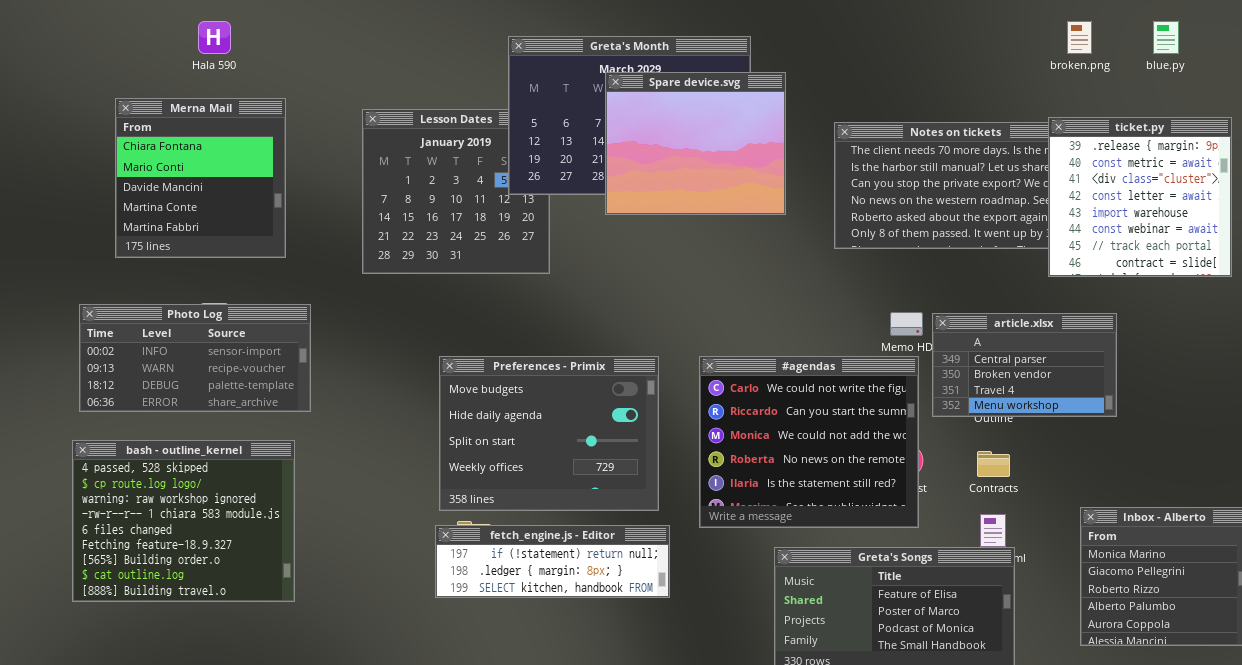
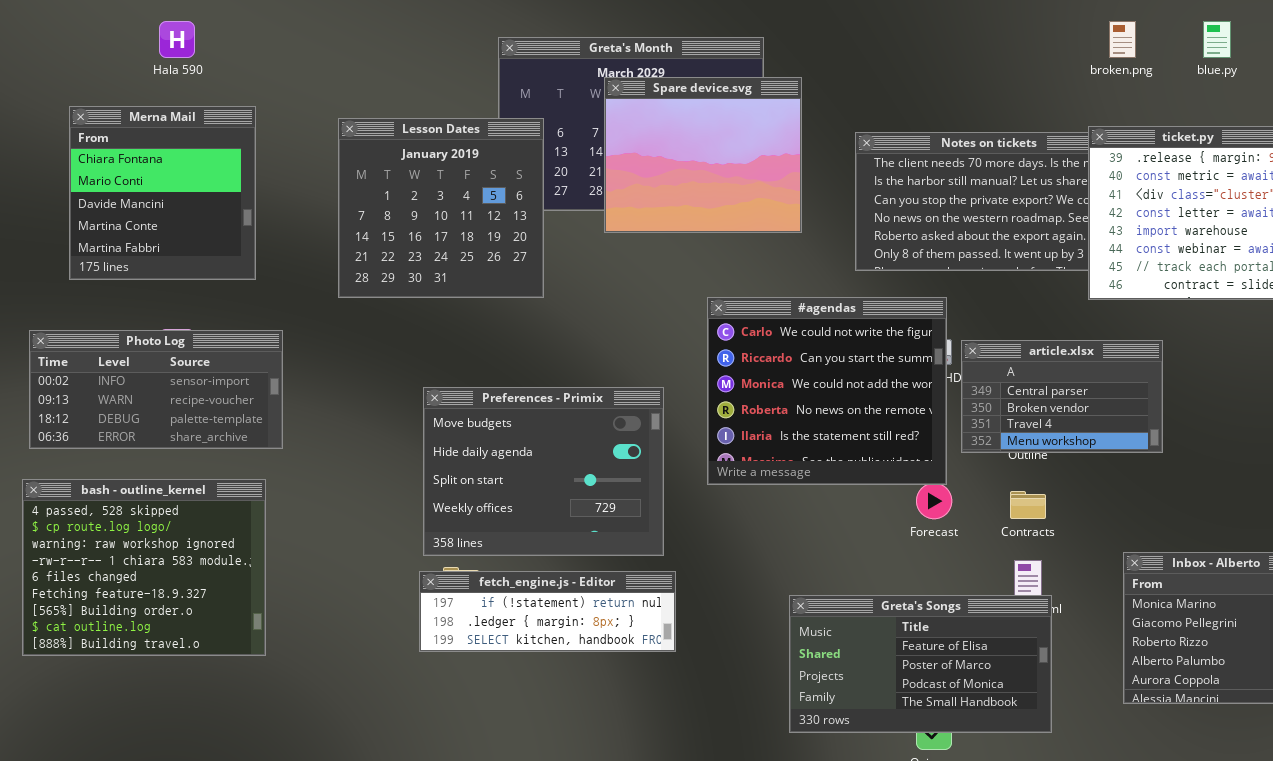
Lesson Dates: [362,109,550,274] -> [338,118,544,298], raised
#agendas: [699,356,919,528] -> [707,297,947,485], moved

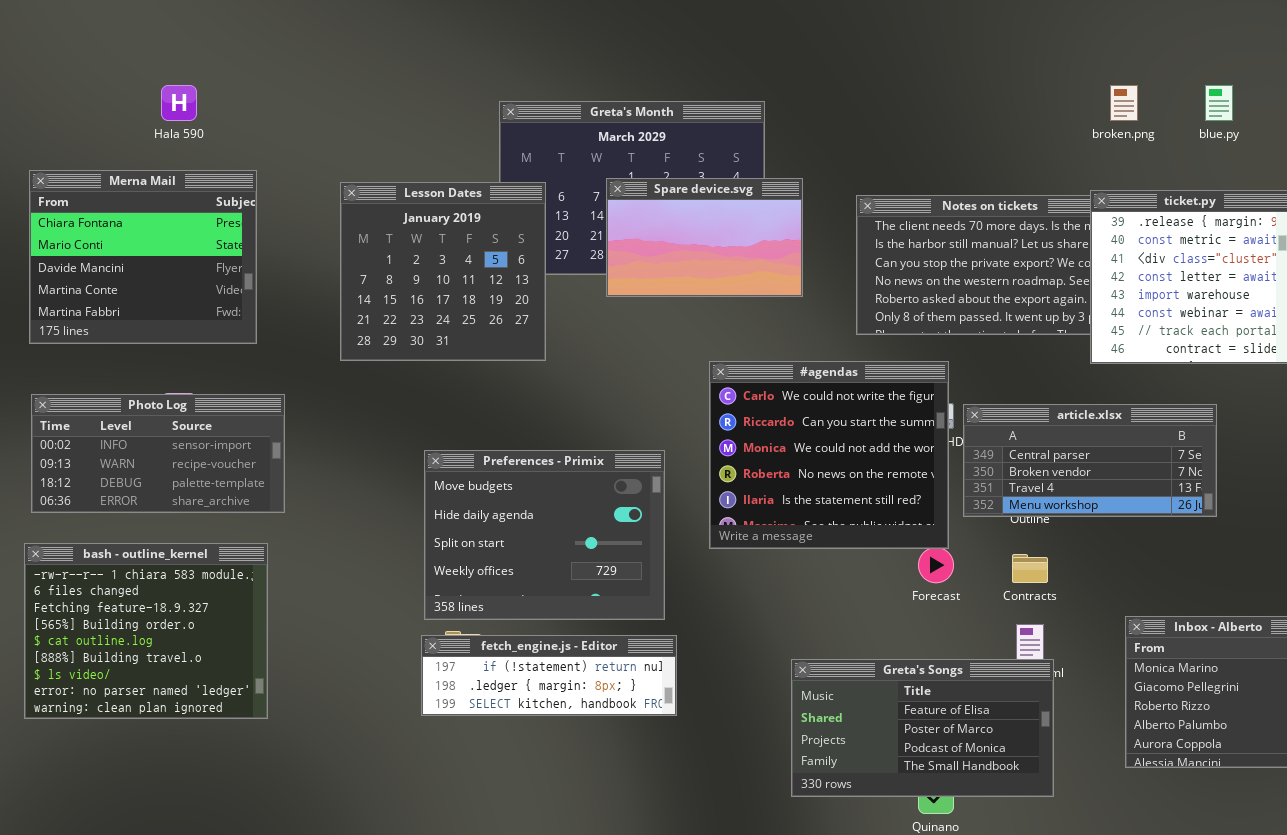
Spare device.svg: [604,77,802,233] -> [606,178,803,297], resized
Merna Mail: [69,106,256,280] -> [29,170,257,344], resized
article.xlsx: [961,340,1163,453] -> [963,404,1217,517], resized
bash - outline_kernel: [22,479,266,656] -> [24,543,268,719], scrolled down 3 rows

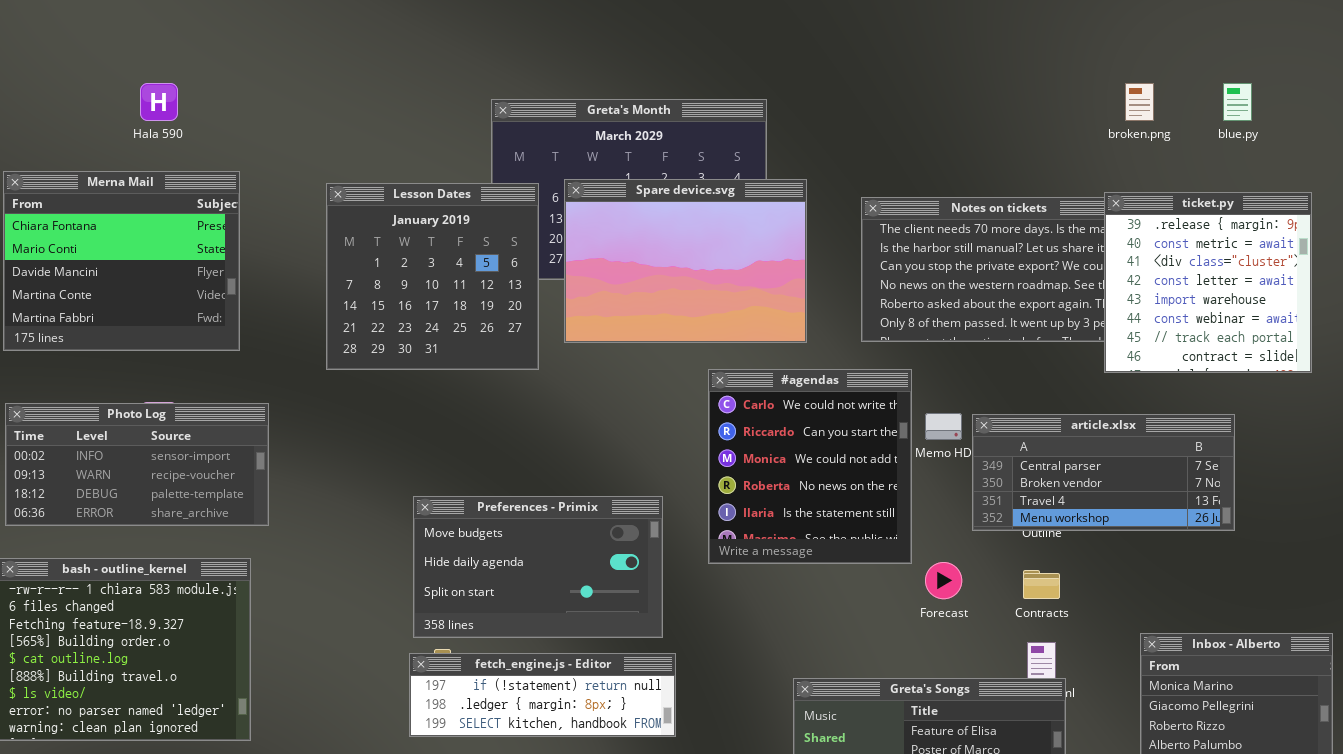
Spare device.svg: [606,178,803,297] -> [564,179,807,343], resized
#agendas: [709,361,949,549] -> [708,369,912,564], resized
Preferences - Primix: [424,450,665,620] -> [413,496,663,638], resized

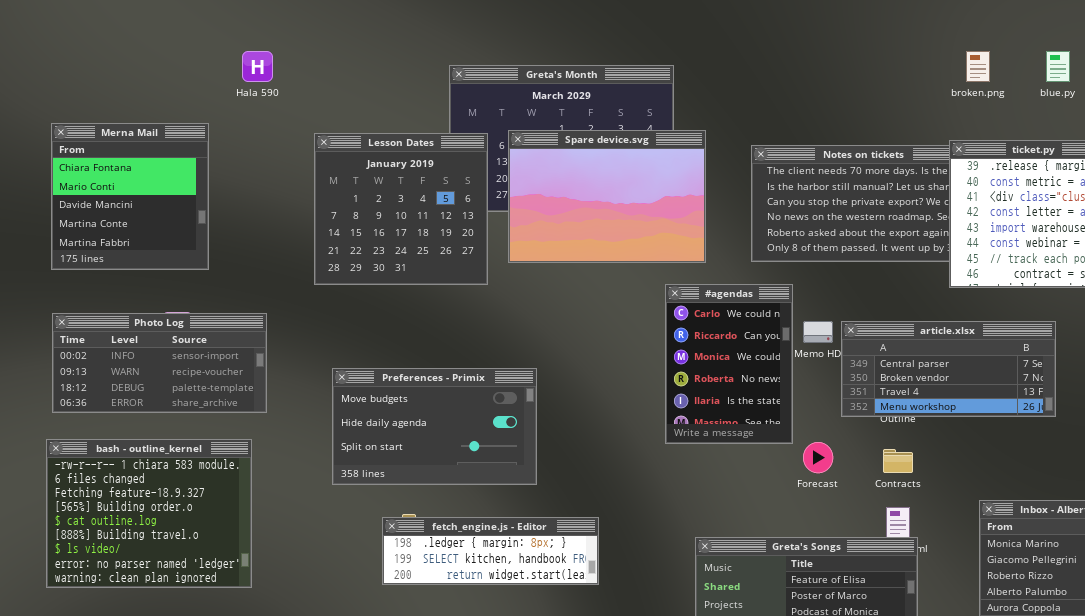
Hala 590: [140,83,178,121] -> [242,51,273,82], moved
Merna Mail: [3,171,240,351] -> [51,123,209,270], resized
#agendas: [708,369,912,564] -> [665,284,793,444], resized
Preferences - Primix: [413,496,663,638] -> [332,368,537,485], moved
fetch_engine.js - Editor: [409,653,676,737] -> [382,517,599,585], scrolled down 1 row

